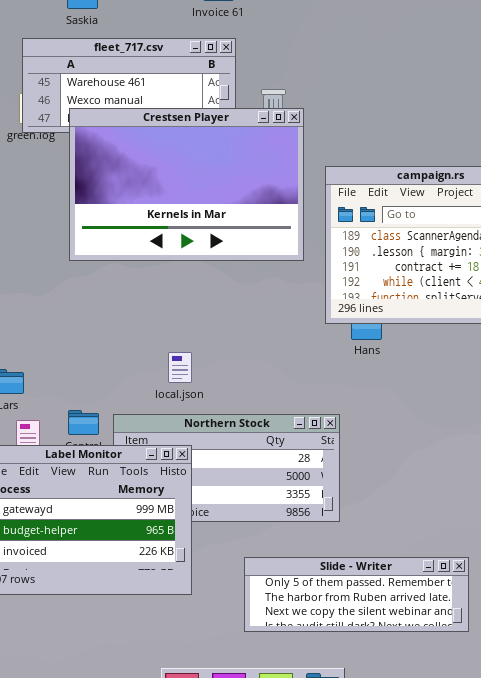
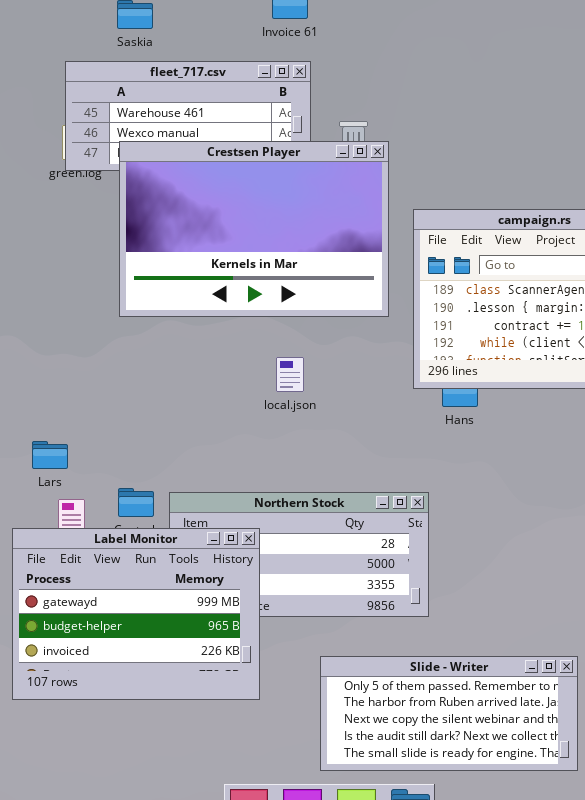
local.json: [168,352,192,383] -> [276,357,304,392], moved
Slide - Writer: [244,557,469,632] -> [320,656,578,771], resized

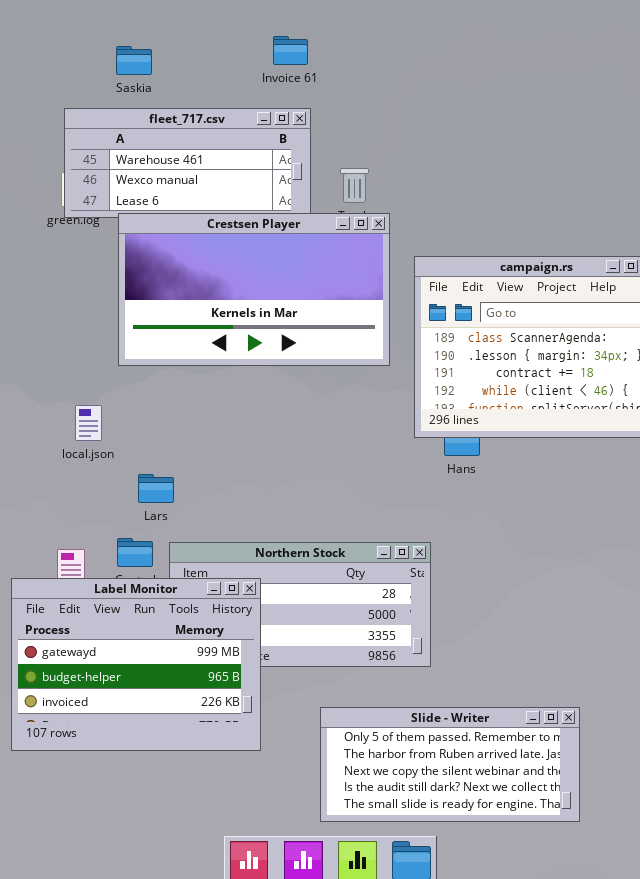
Crestsen Player: [119,141,389,317] -> [118,213,390,366], resized
local.json: [276,357,304,392] -> [75,405,102,441], moved
Lars: [32,441,68,469] -> [138,474,174,503], moved

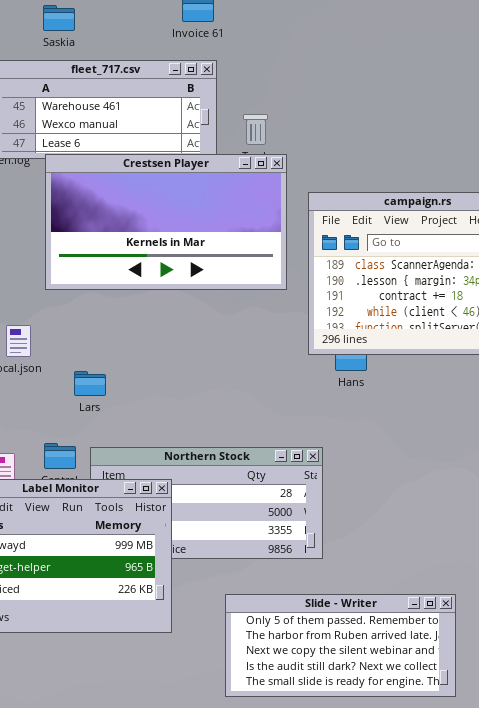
Lars: [138,474,174,503] -> [74,371,106,396], moved

